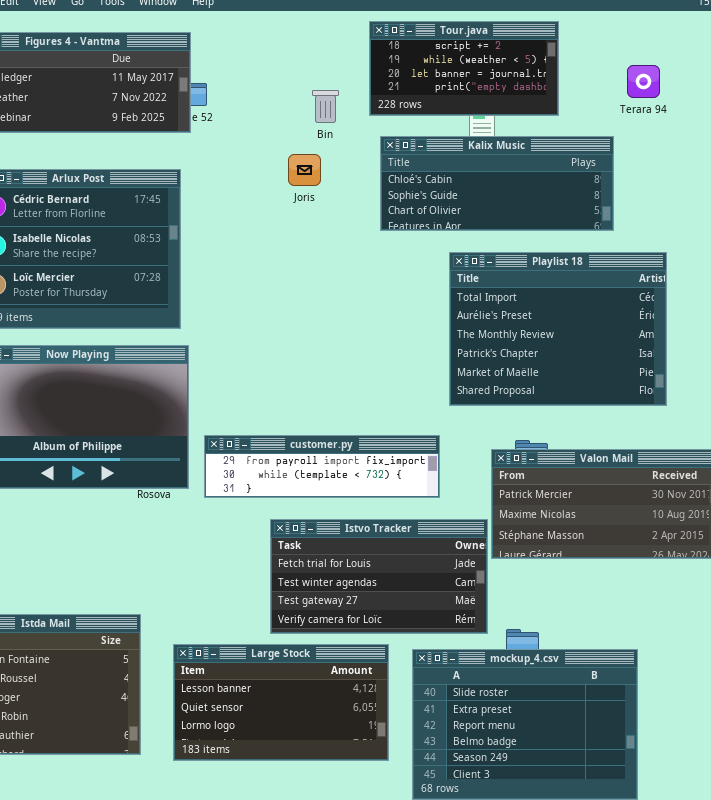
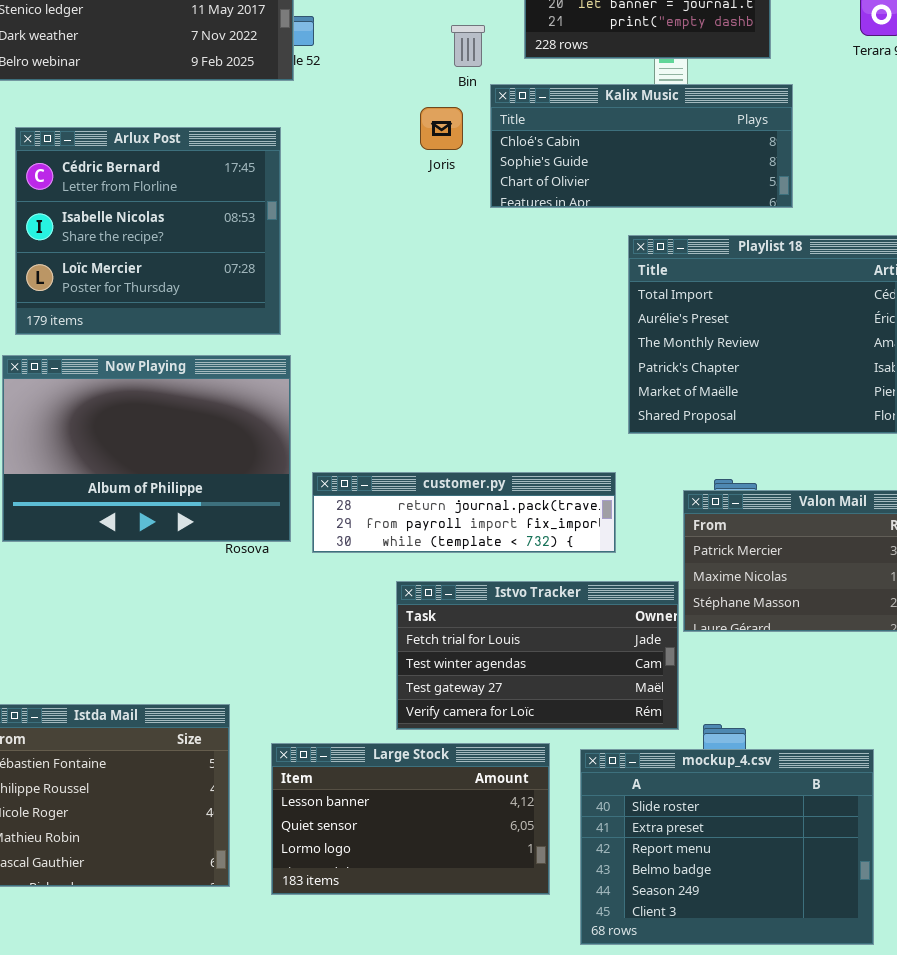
Kalix Music: [380,136,614,231] -> [490,84,793,208], moved
customer.py: [204,435,440,498] -> [312,472,616,553], scrolled up 1 row

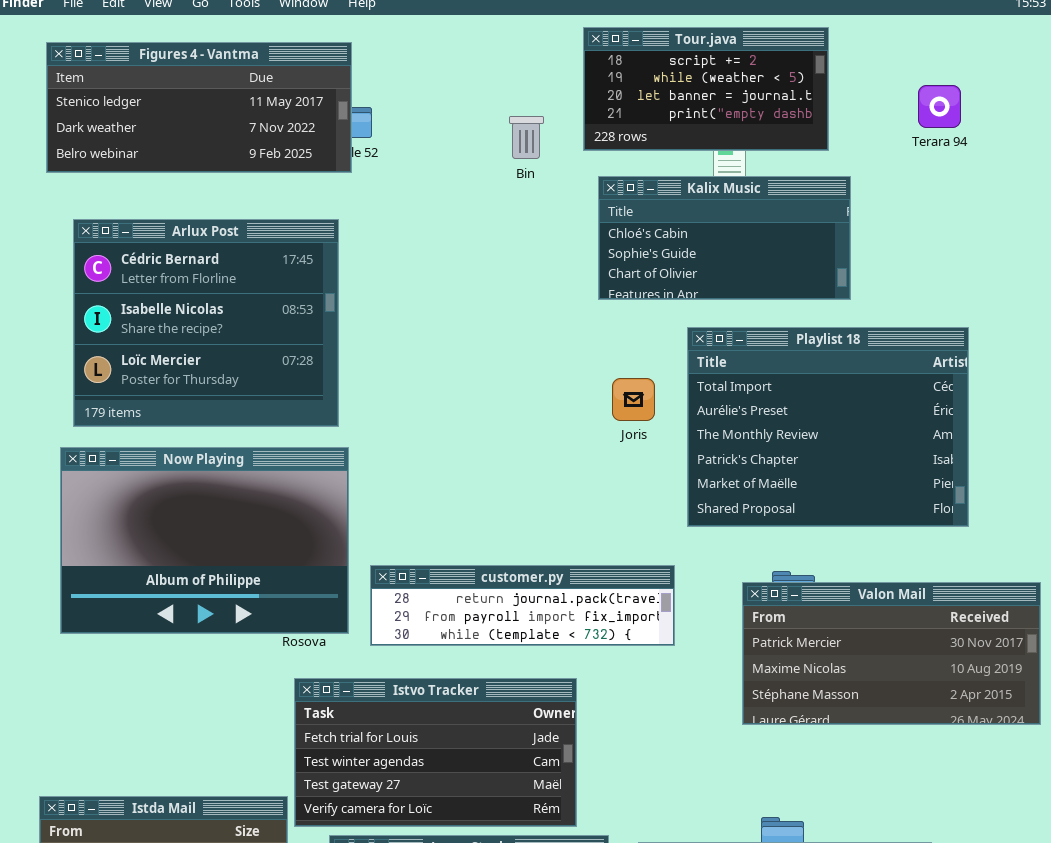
Kalix Music: [490,84,793,208] -> [598,176,851,300], resized
Joris: [420,107,463,150] -> [612,378,655,421], moved
Istvo Tracker: [396,581,679,730] -> [294,678,577,827], moved

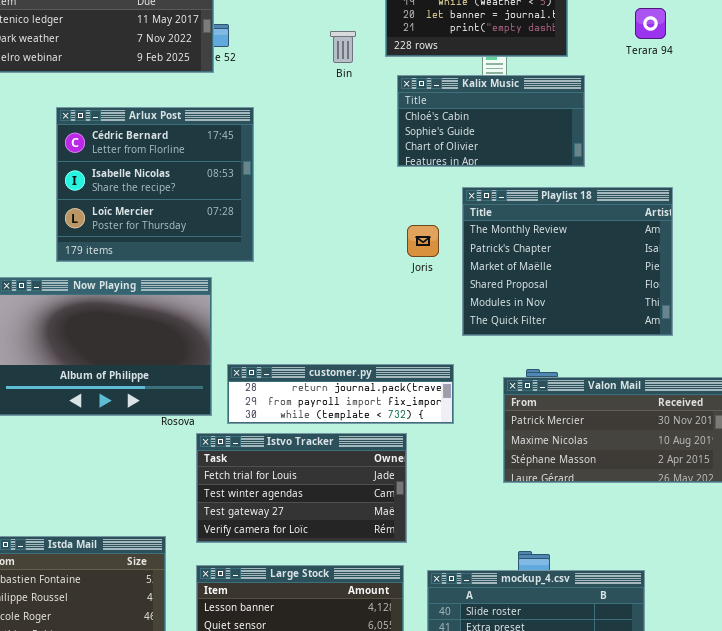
Arlux Post: [73,219,339,427] -> [56,107,254,262], moved
Playlist 18: [687,327,969,527] -> [462,187,673,336], scrolled down 2 rows
Istvo Tracker: [294,678,577,827] -> [196,433,407,543], moved

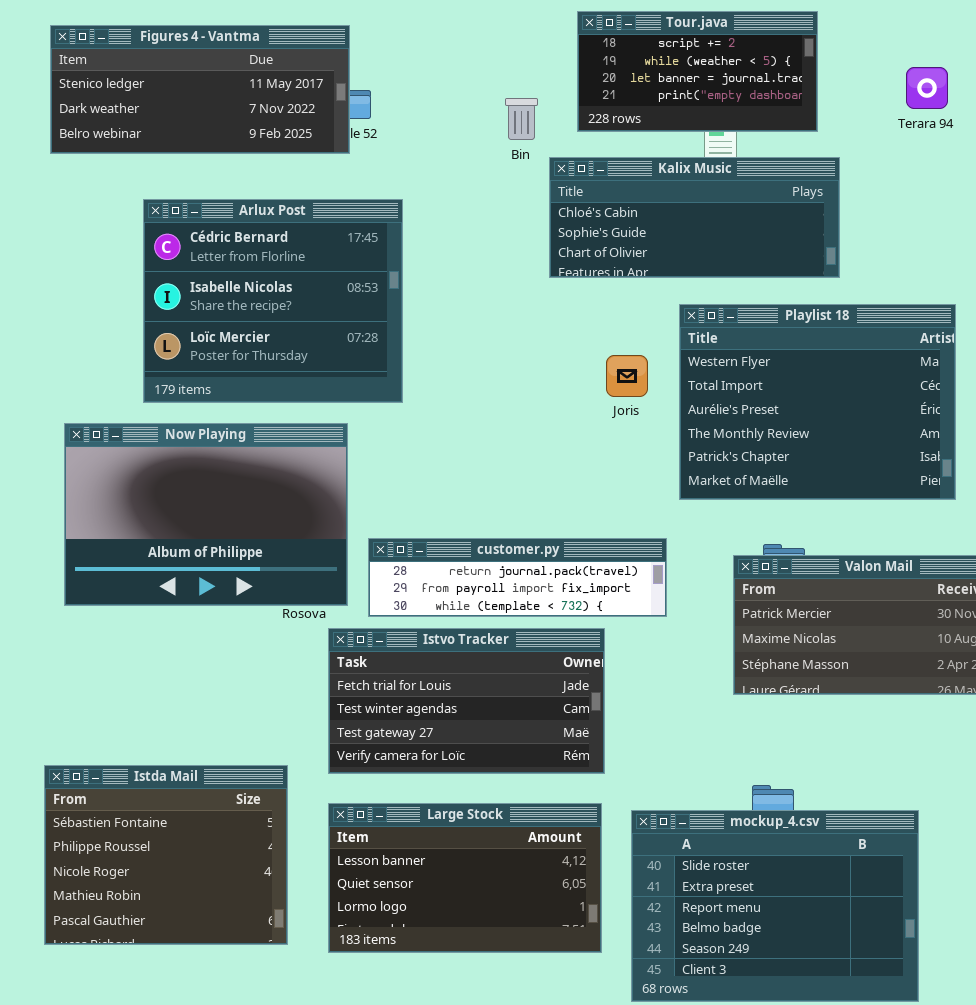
Kalix Music: [397,75,585,167] -> [549,157,840,278], resized
Playlist 18: [462,187,673,336] -> [679,304,956,500], scrolled up 3 rows

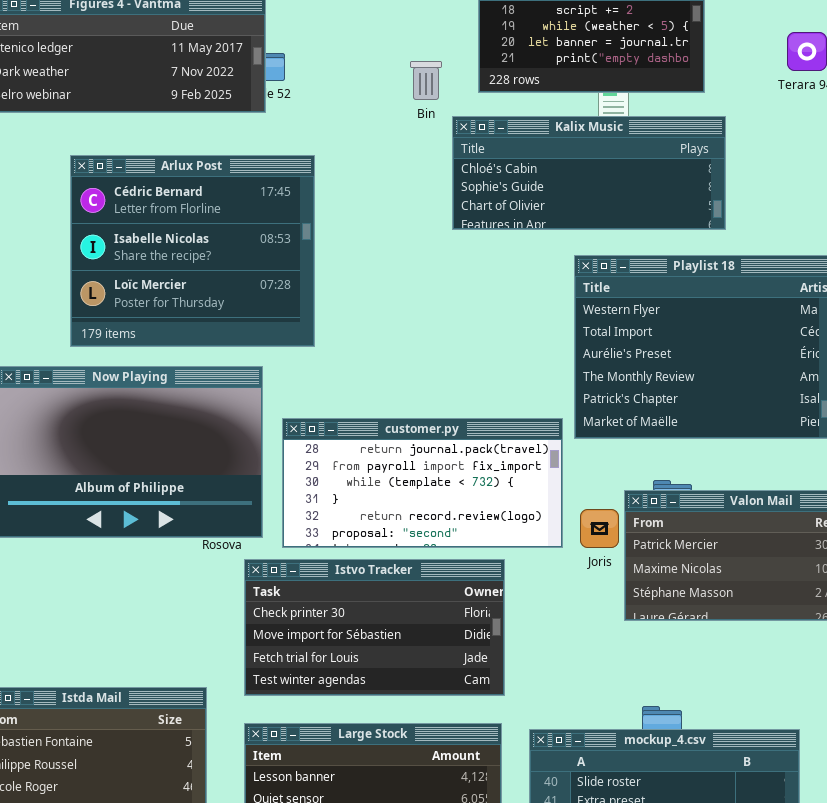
Joris: [606,355,648,397] -> [580,509,619,548], moved
customer.py: [368,538,667,617] -> [282,418,563,548], resized
Istvo Tracker: [328,628,605,774] -> [244,559,505,696], scrolled up 2 rows

